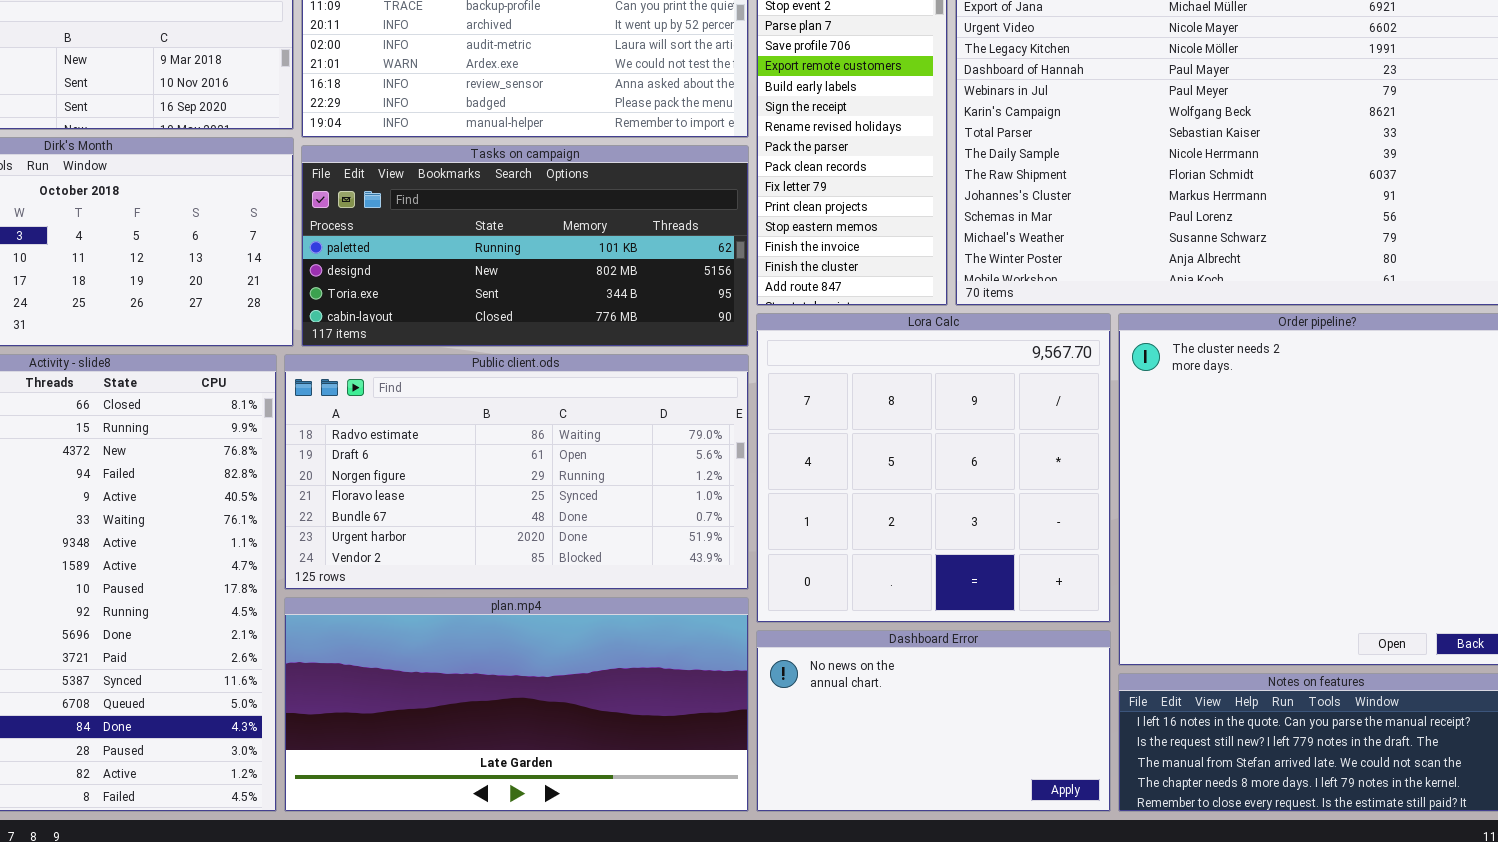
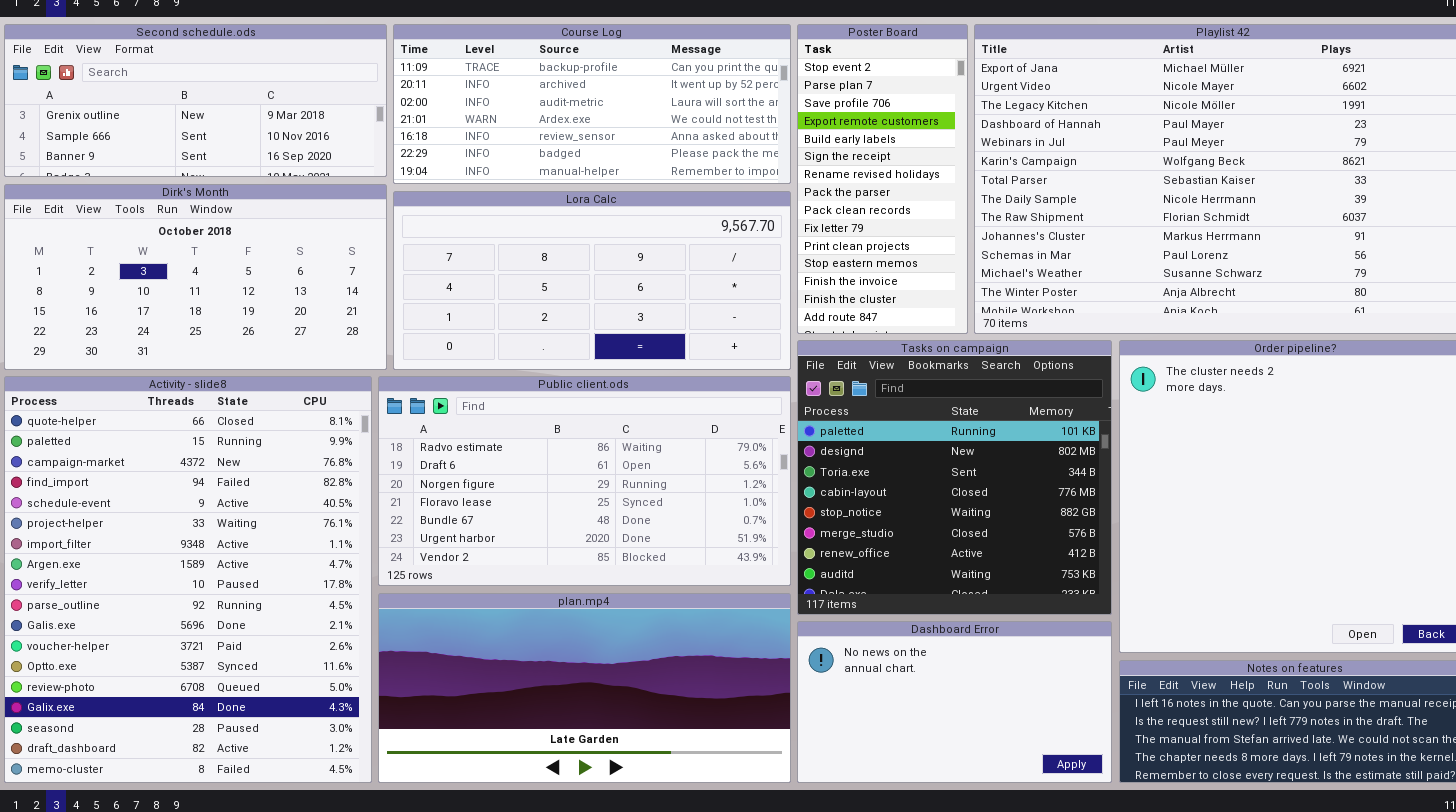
Tasks on campaign: [301,145,749,347] -> [797,340,1112,615], moved, resized
Lora Calc: [756,313,1111,623] -> [393,191,791,370], moved, resized

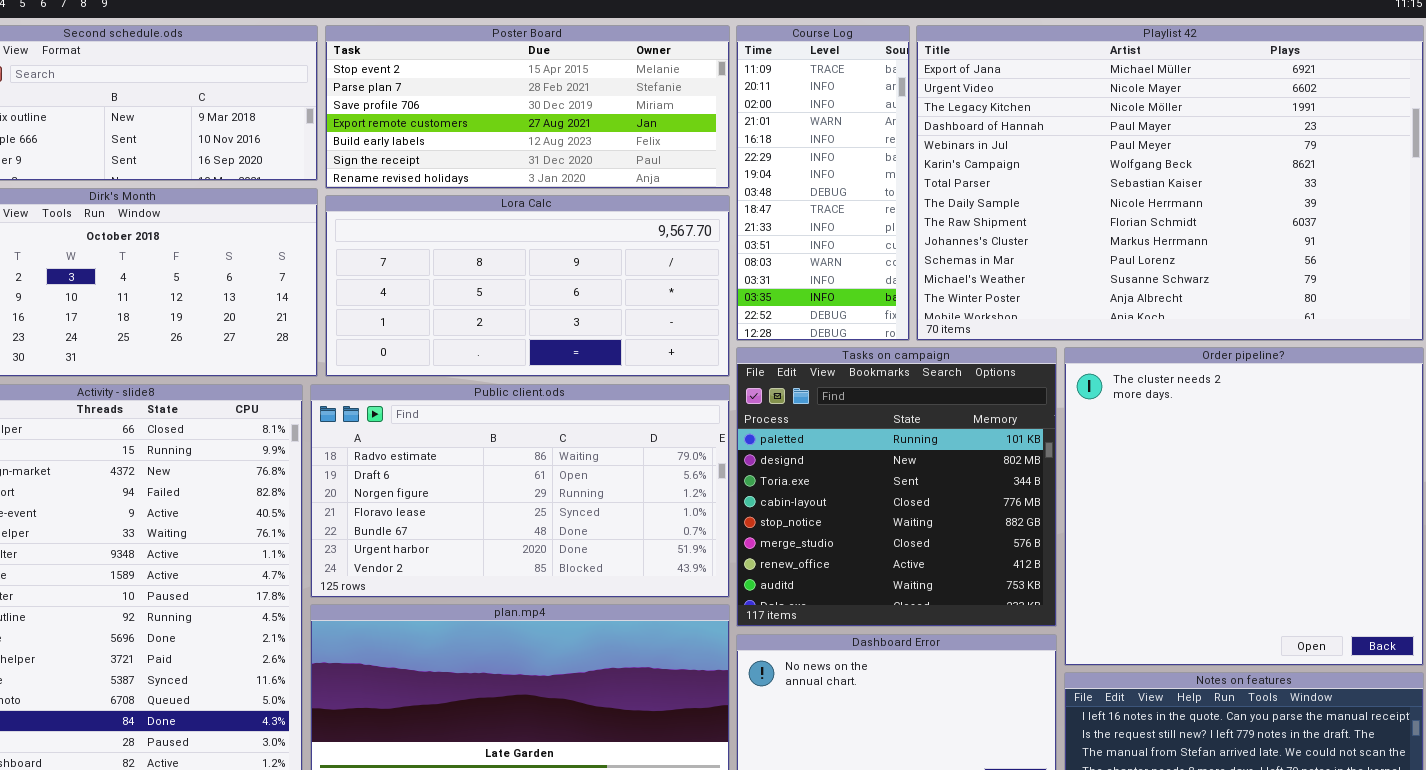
Course Log: [393,24,791,184] -> [736,25,910,341], moved, resized
Poster Board: [797,24,968,334] -> [325,25,730,189], moved, resized

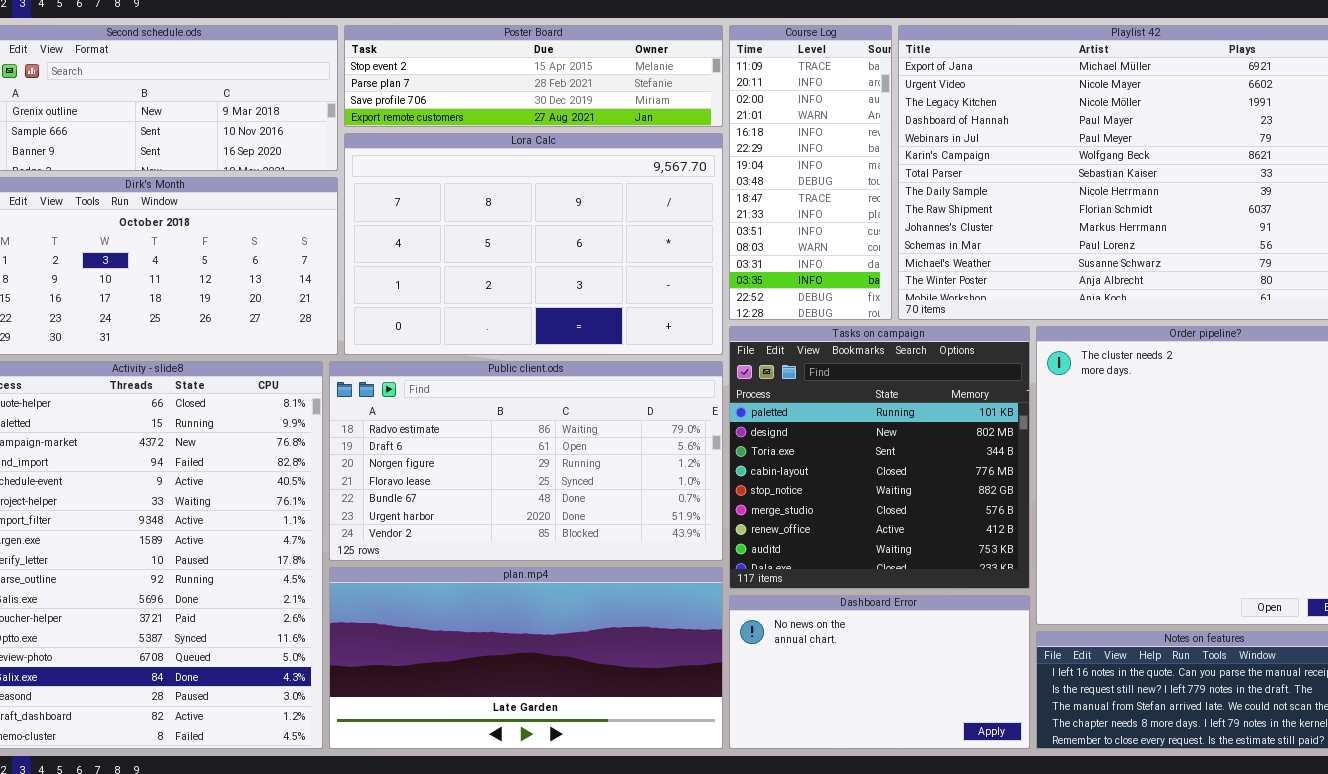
Poster Board: [325,25,730,189] -> [344,25,723,127], resized
Lora Calc: [325,195,730,377] -> [344,133,723,355], resized

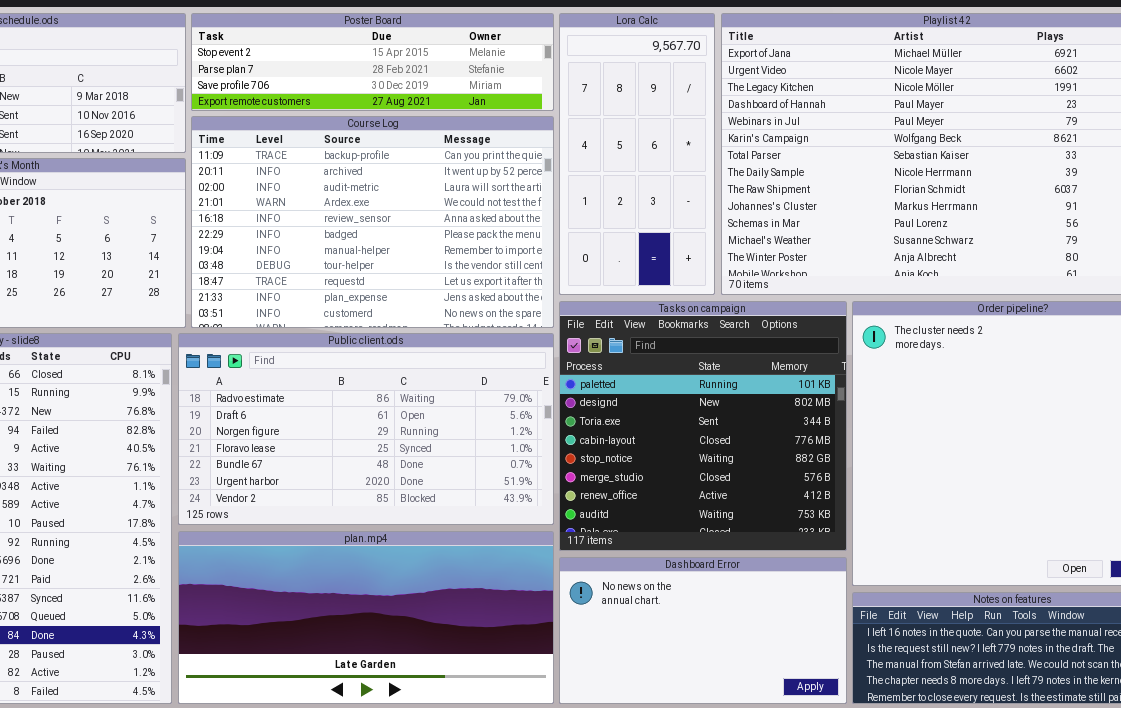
Course Log: [729,25,892,320] -> [191,116,554,328], moved, resized
Lora Calc: [344,133,723,355] -> [559,13,715,295], moved, resized

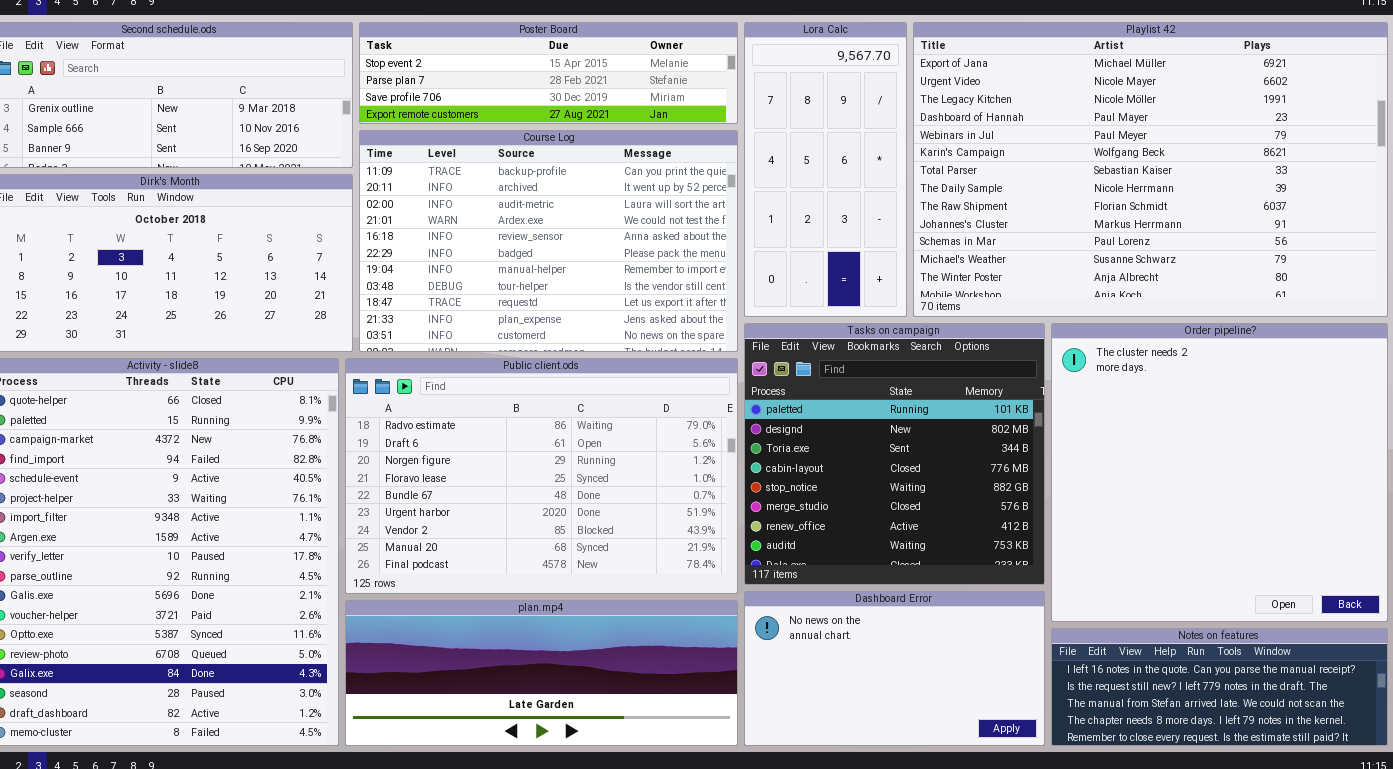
Public client.ods: [178,333,554,525] -> [345,358,738,594], resized
plan.mp4: [178,531,554,704] -> [345,600,738,746], resized

